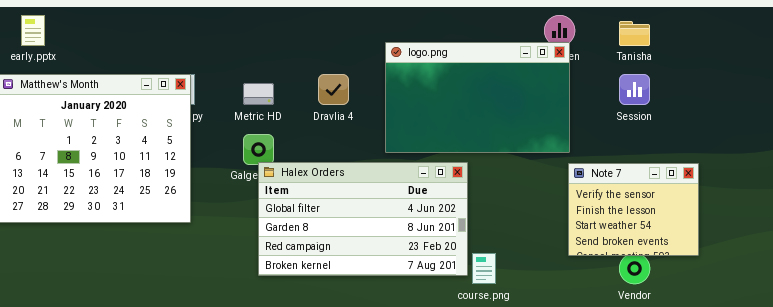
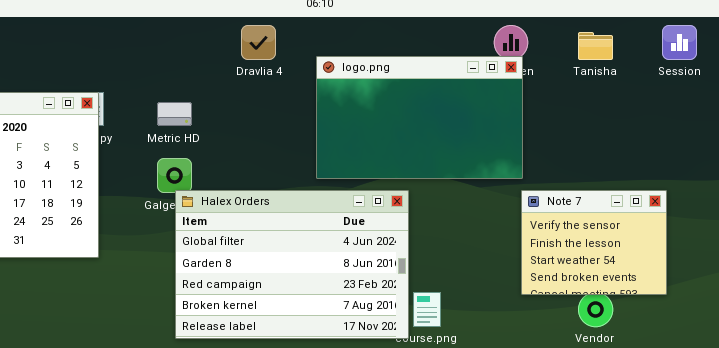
Dravlia 4: [318,74,349,105] -> [241,25,276,60], moved
Session: [619,74,650,105] -> [662,25,697,60], moved
Halex Orders: [258,162,468,276] -> [175,190,409,339], resized

